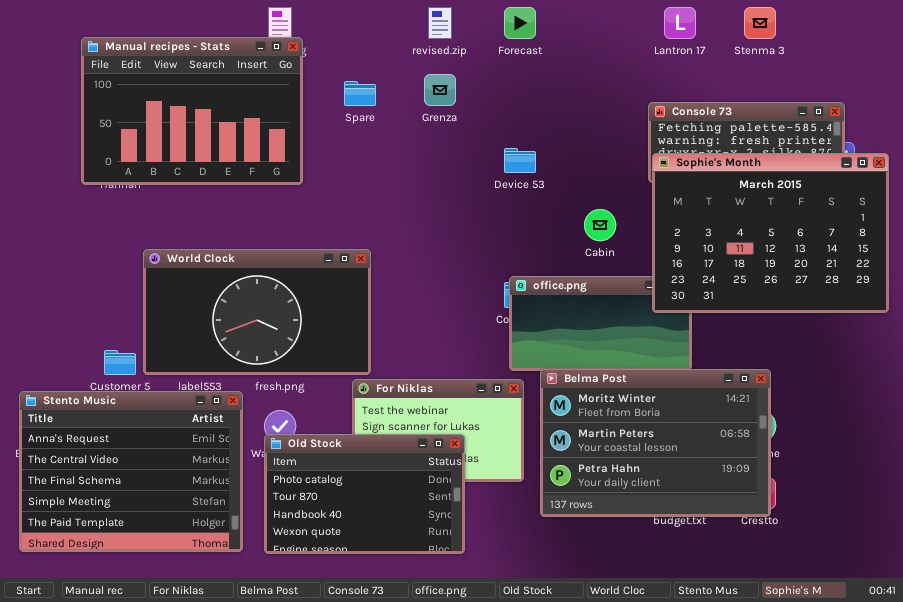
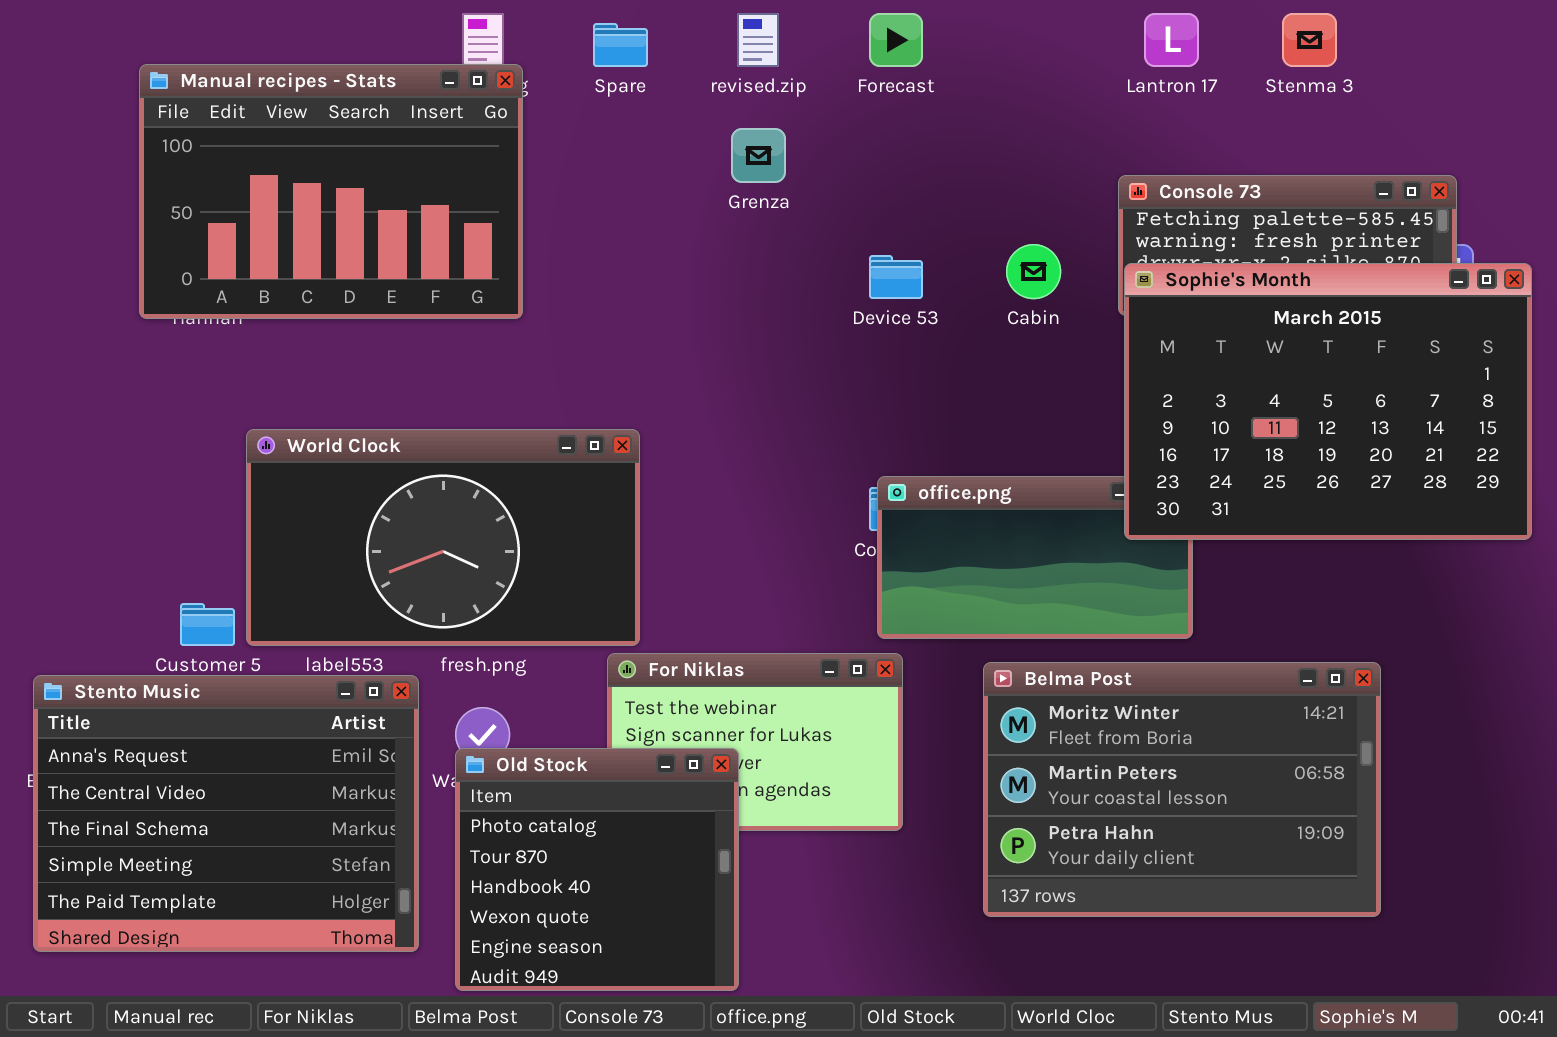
Spare: [344,81,376,106] -> [593,23,648,67], moved
Cabin: [584,209,616,241] -> [1006,244,1061,299], moved
Belma Post: [540,369,771,517] -> [983,662,1381,917], moved
Old Stock: [264,434,465,554] -> [455,748,739,991], resized

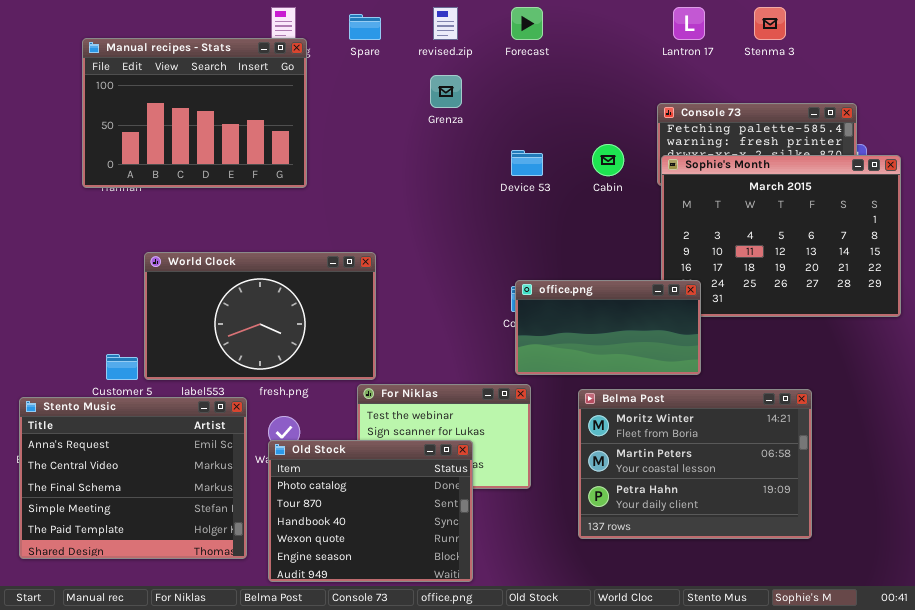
office.png: [877,476,1193,639] -> [515,280,701,375], raised
Old Stock: [455,748,739,991] -> [268,440,473,582], resized

